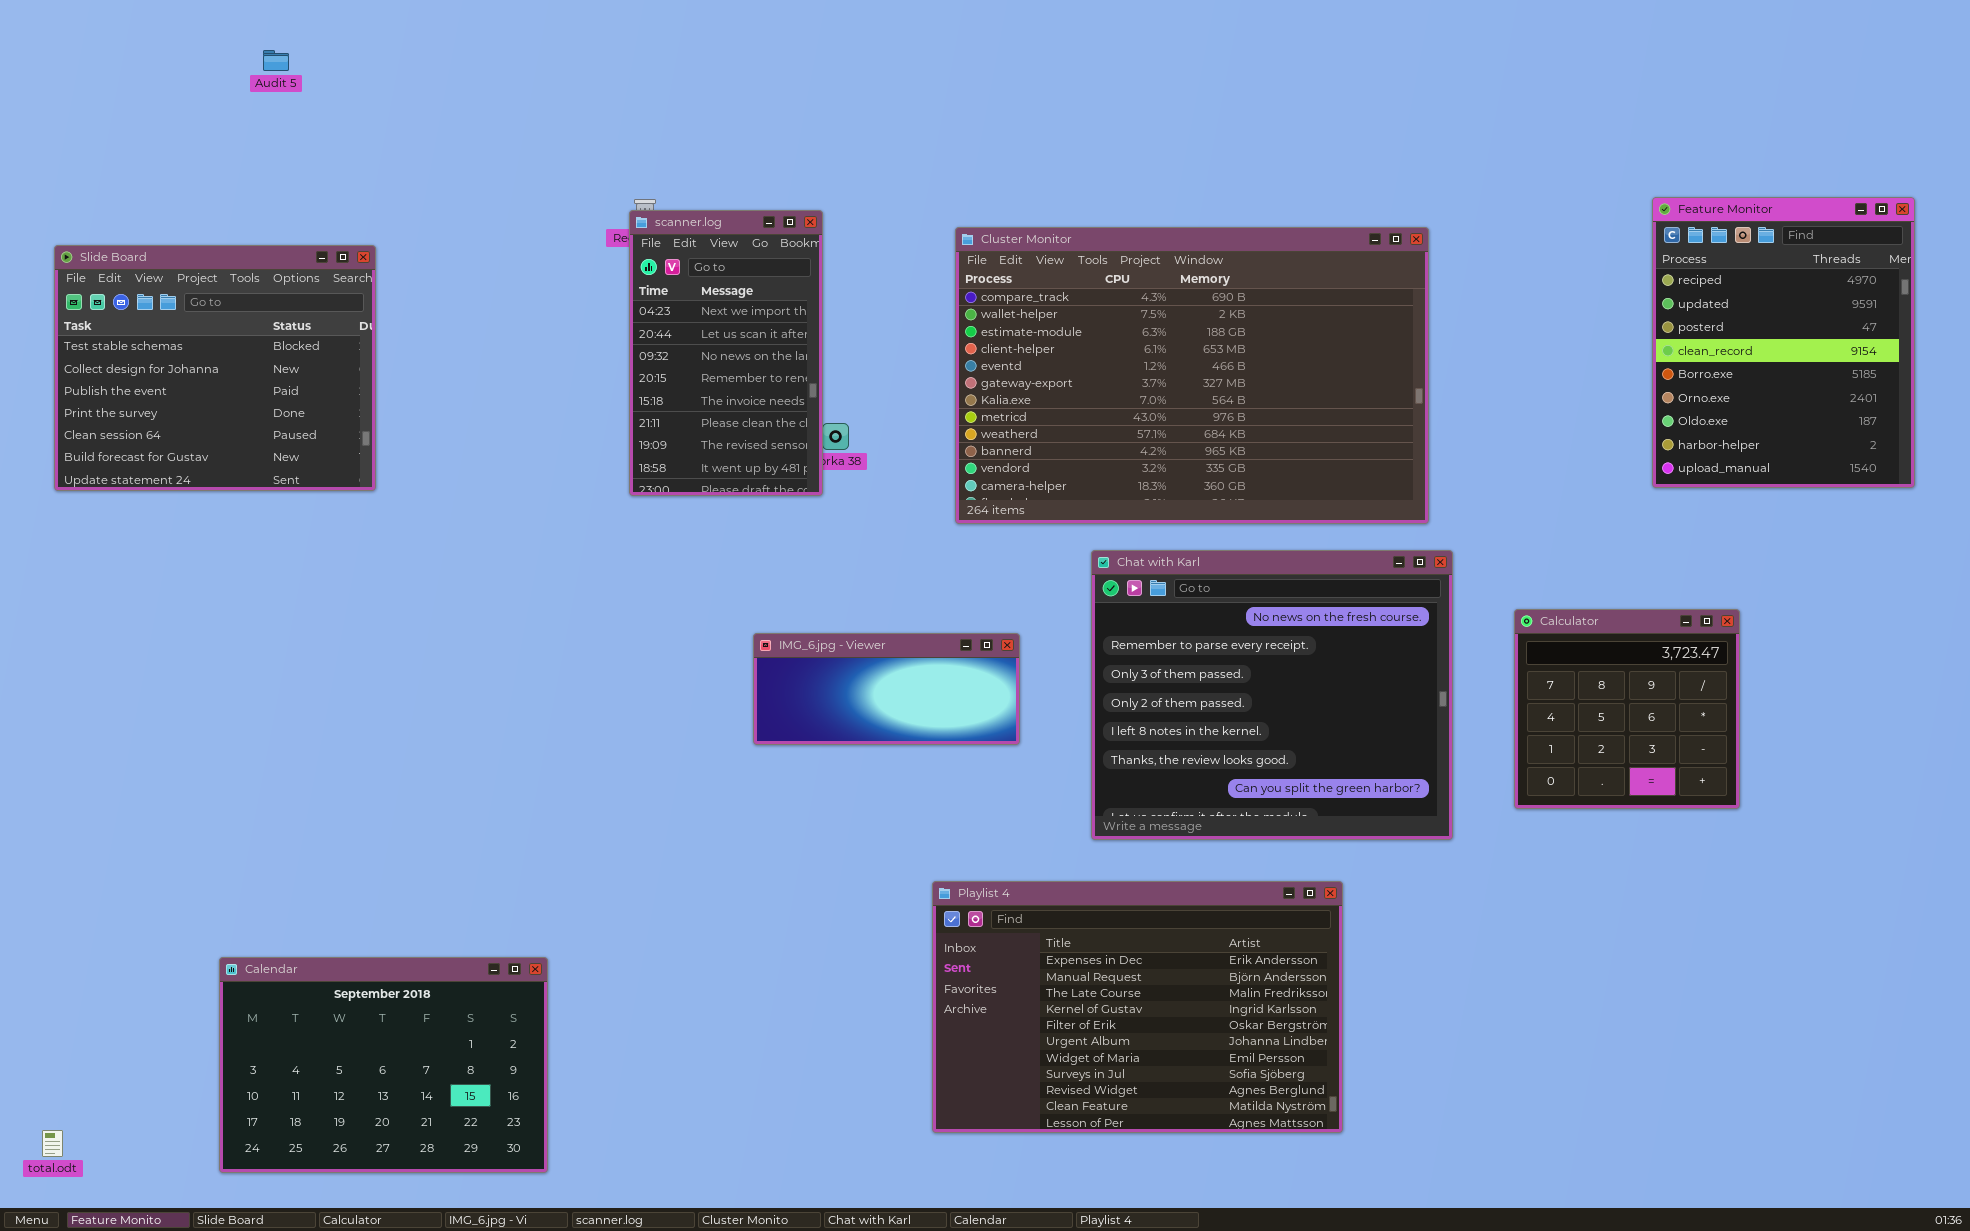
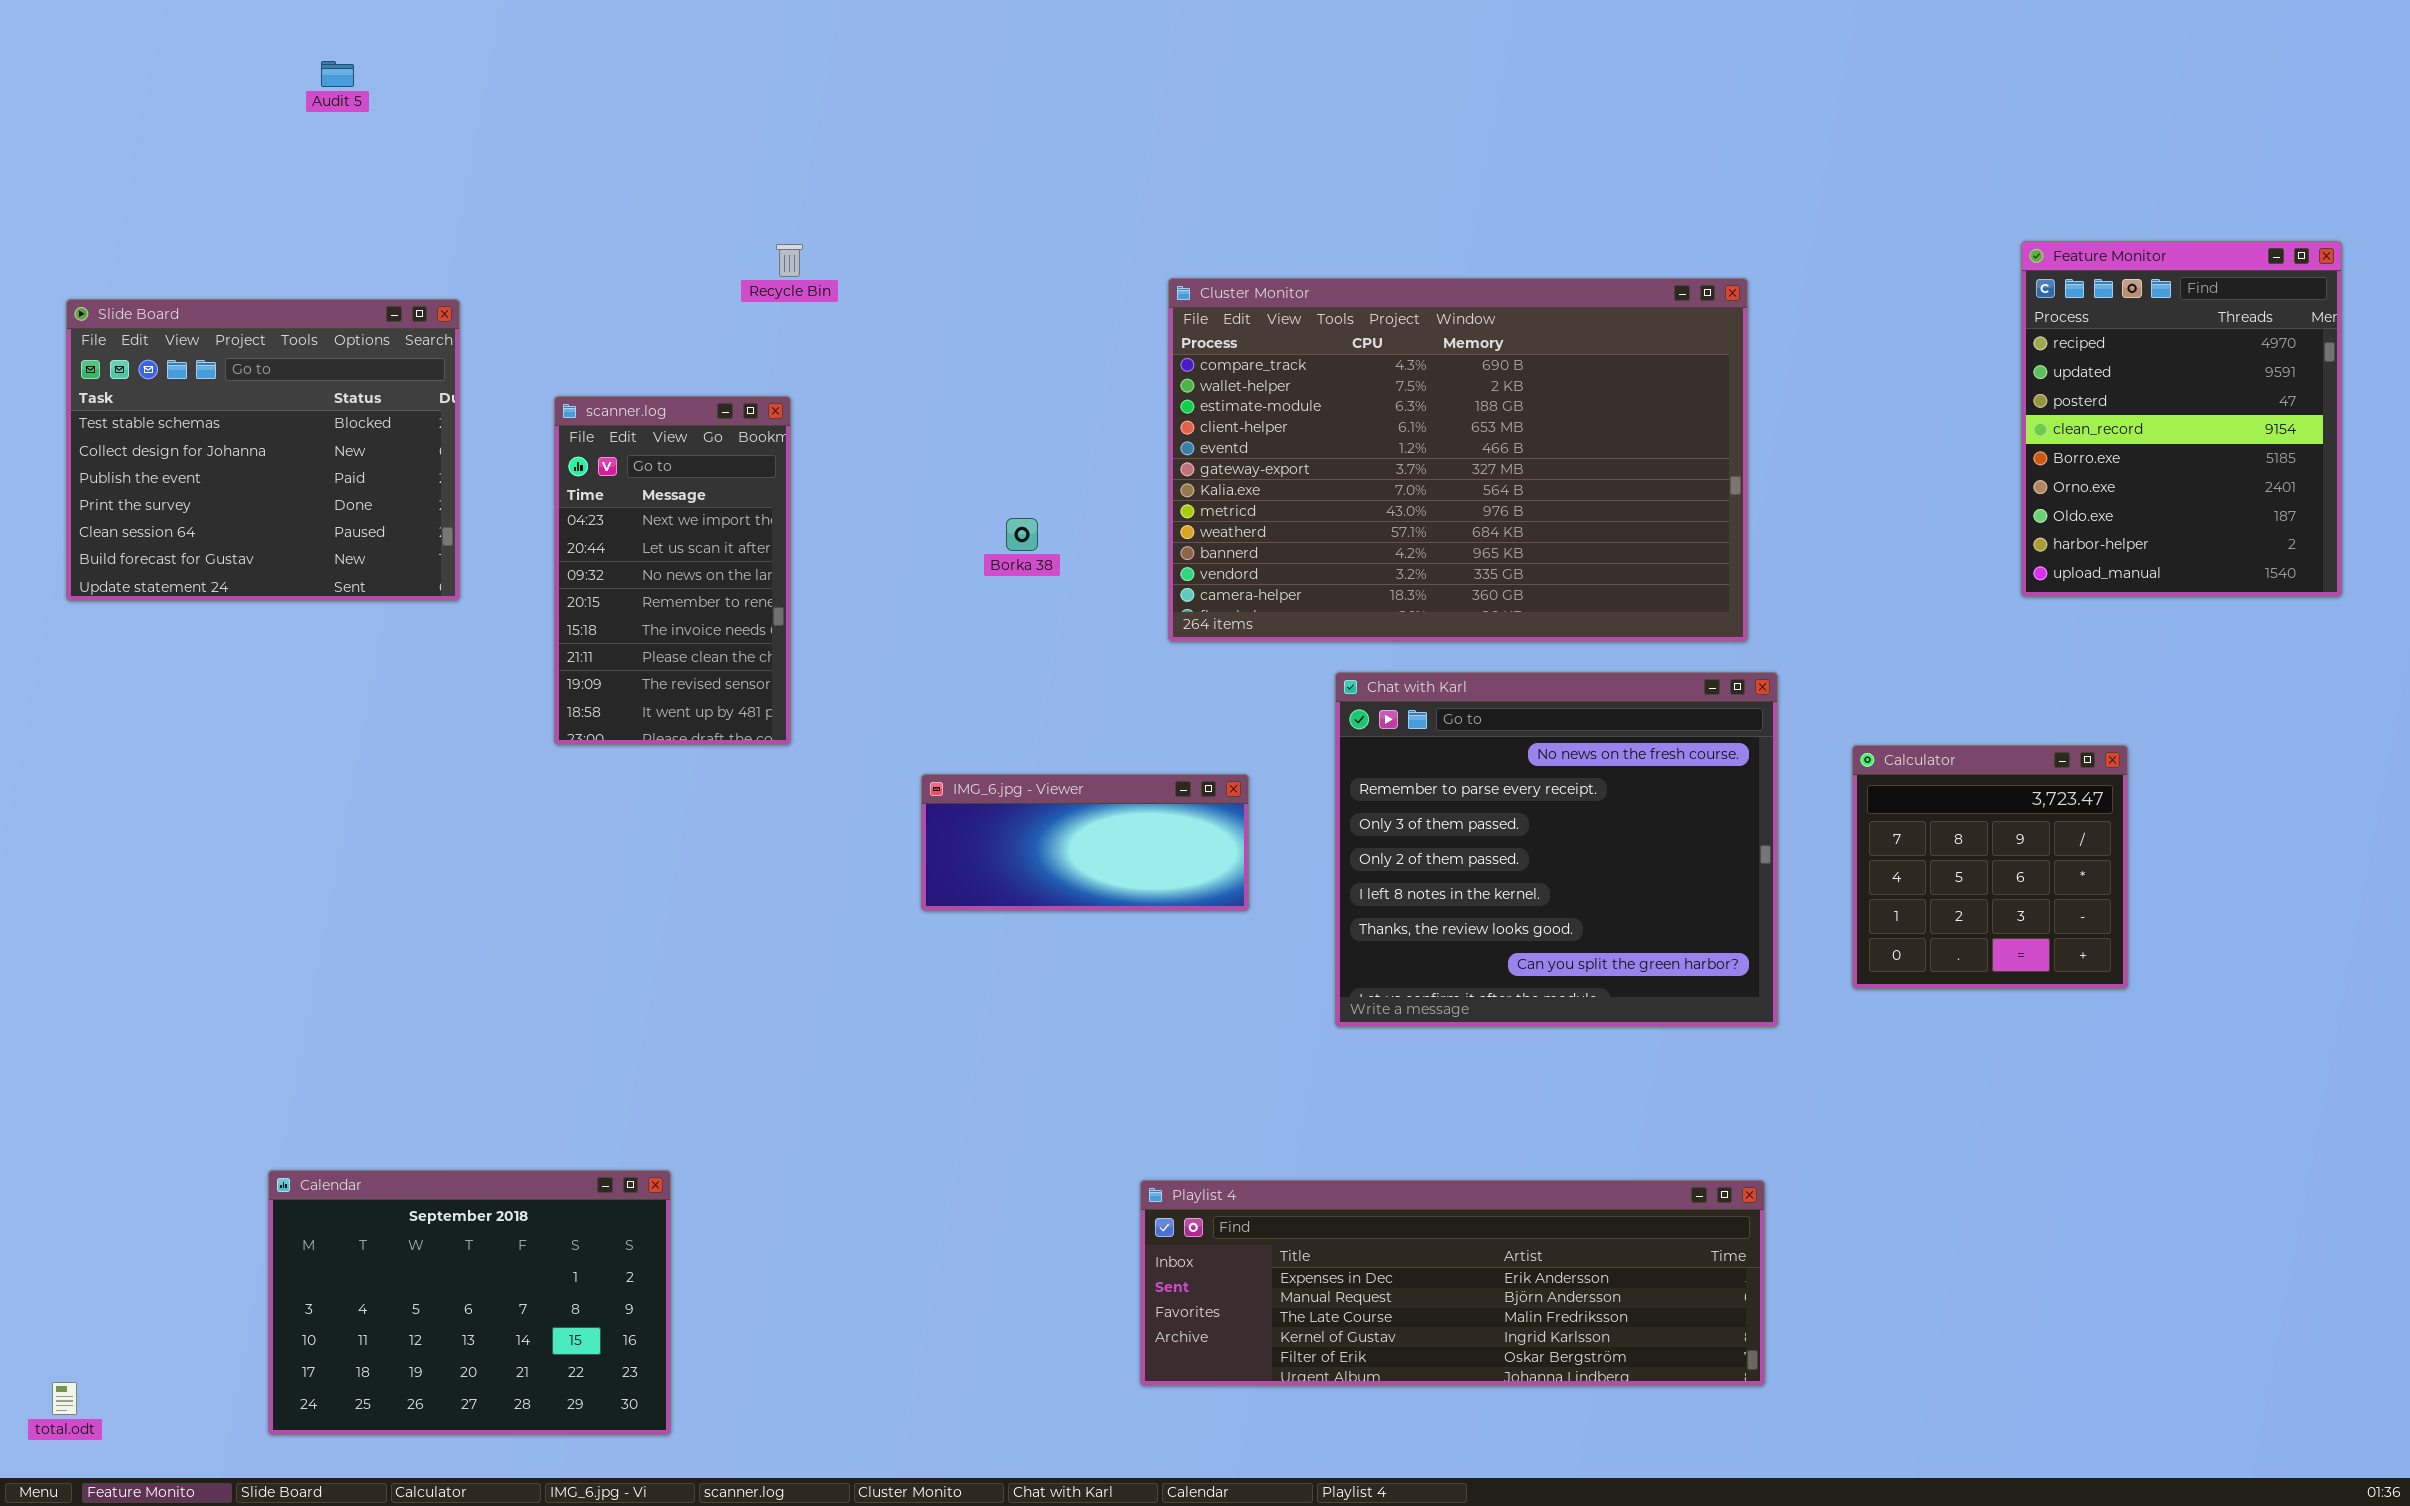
scanner.log: [629,210,823,496] -> [554,396,791,745], moved
Playlist 4: [932,881,1343,1133] -> [1140,1180,1765,1386], resized

